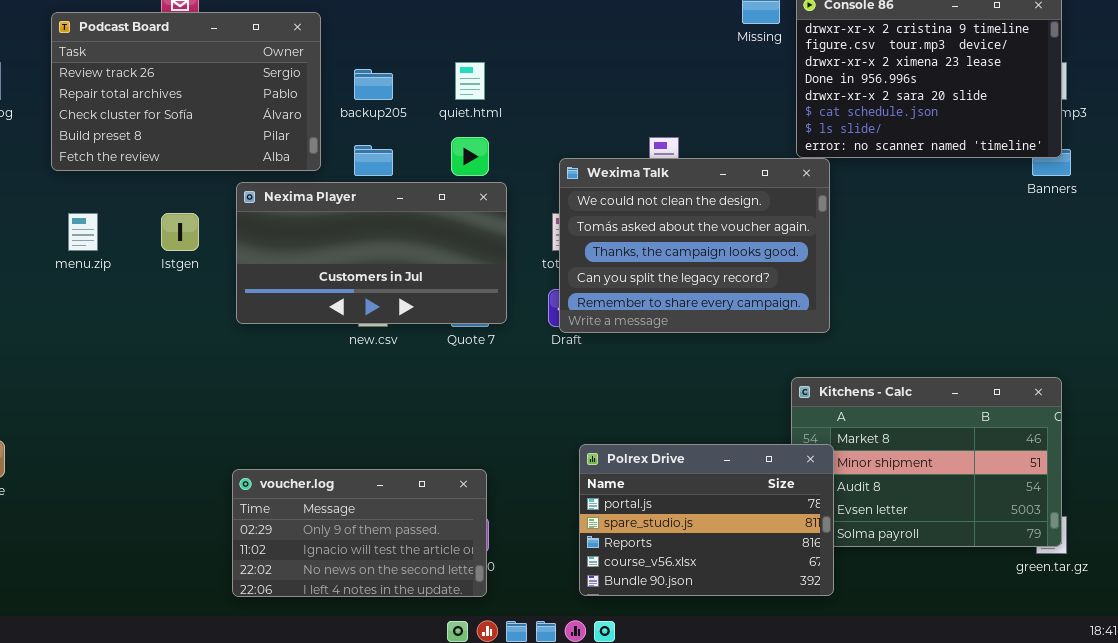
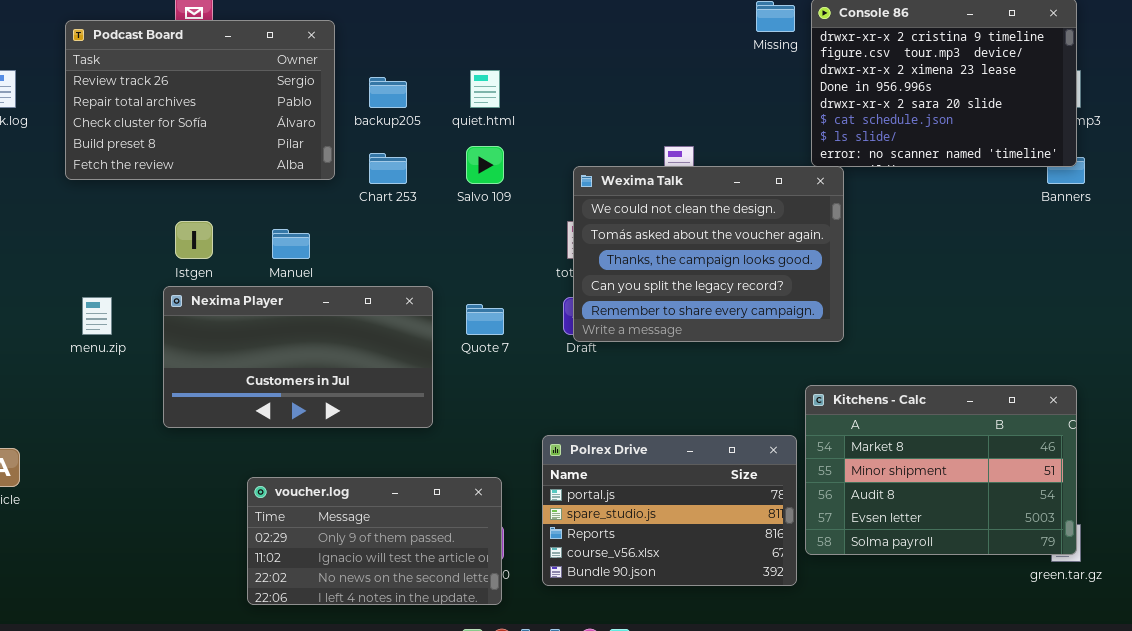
Nexima Player: [236,182,507,324] -> [163,286,433,428], moved
menu.zip: [68,213,98,251] -> [82,297,112,335], moved
Polrex Drive: [579,444,834,596] -> [542,435,797,586], moved

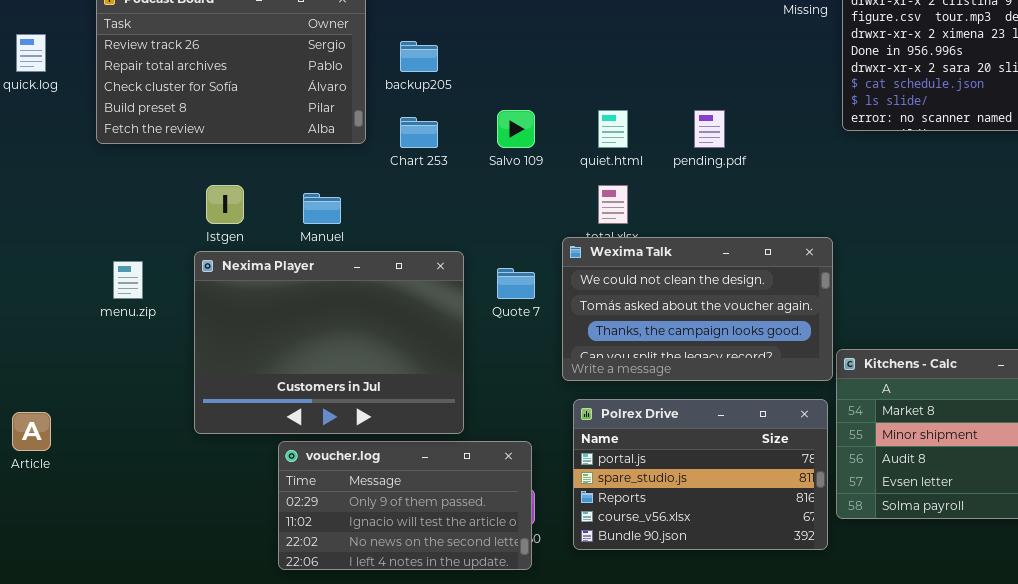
quiet.html: [470,70,500,108] -> [598,110,628,148], moved
Wexima Talk: [573,166,844,342] -> [562,237,833,381], moved, resized
Nexima Player: [163,286,433,428] -> [194,251,464,434], resized

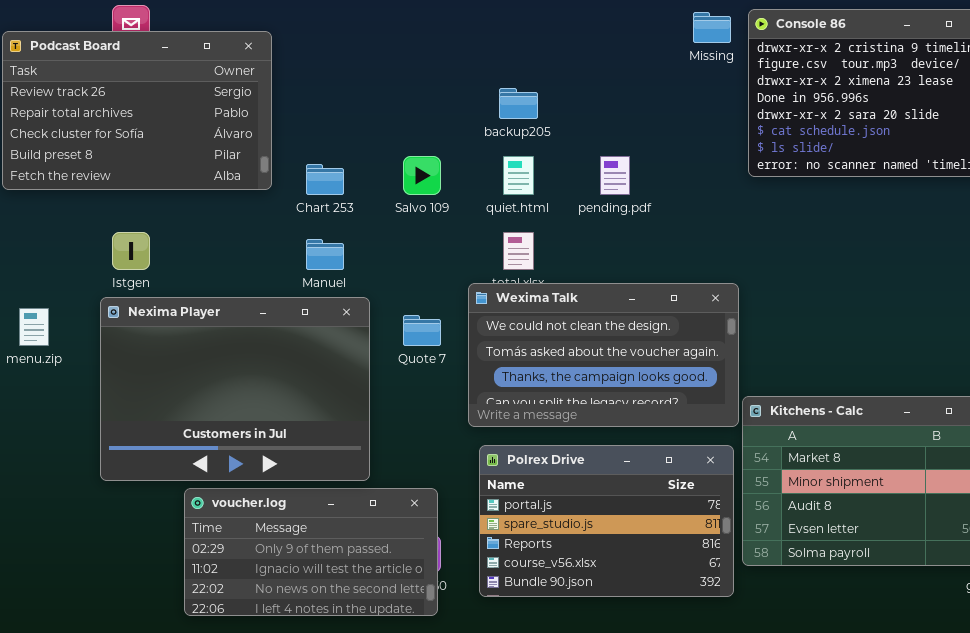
backup205: [400,41,438,72] -> [499,88,538,119], moved
Manuel: [303,193,341,224] -> [306,239,344,270], moved

